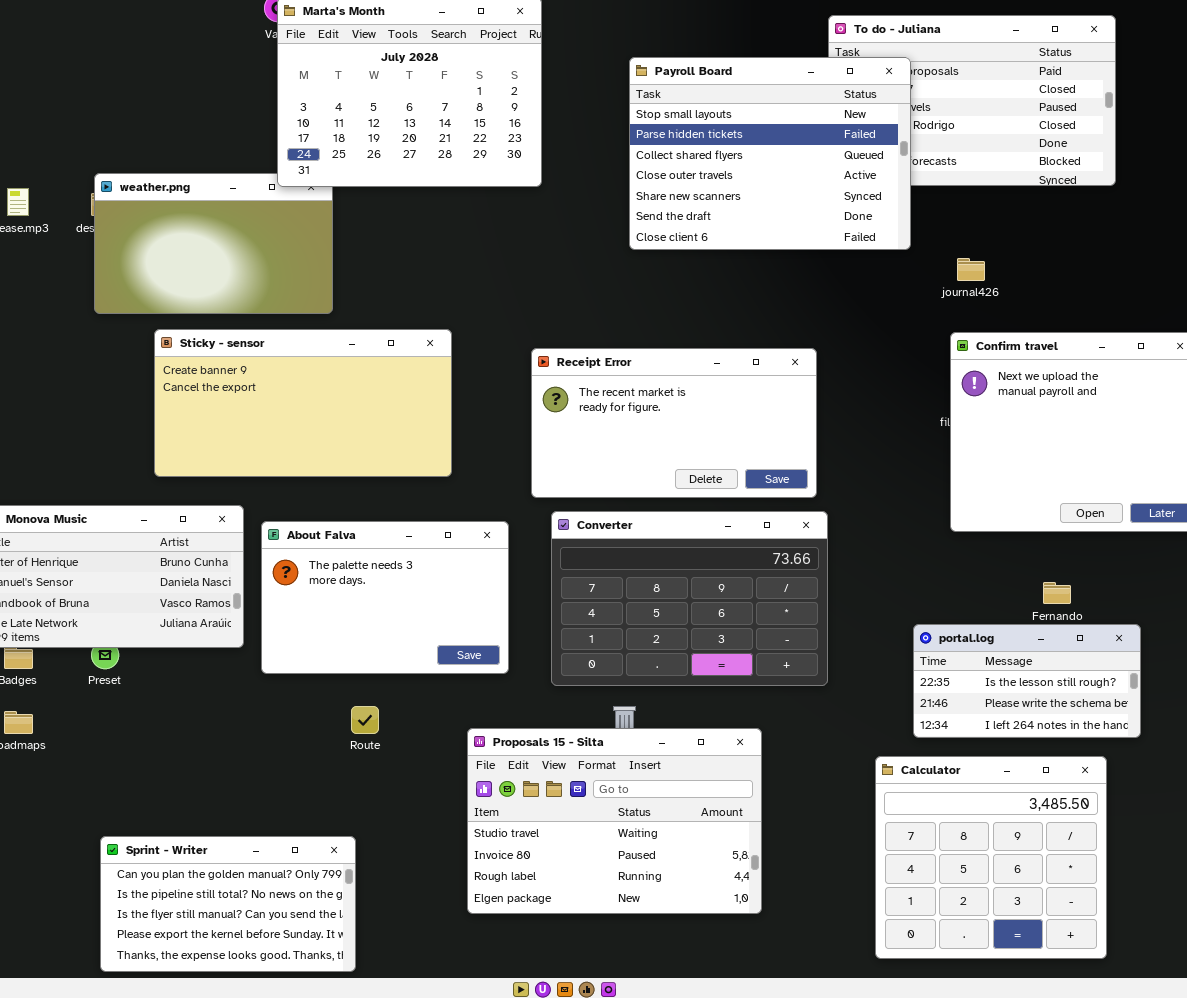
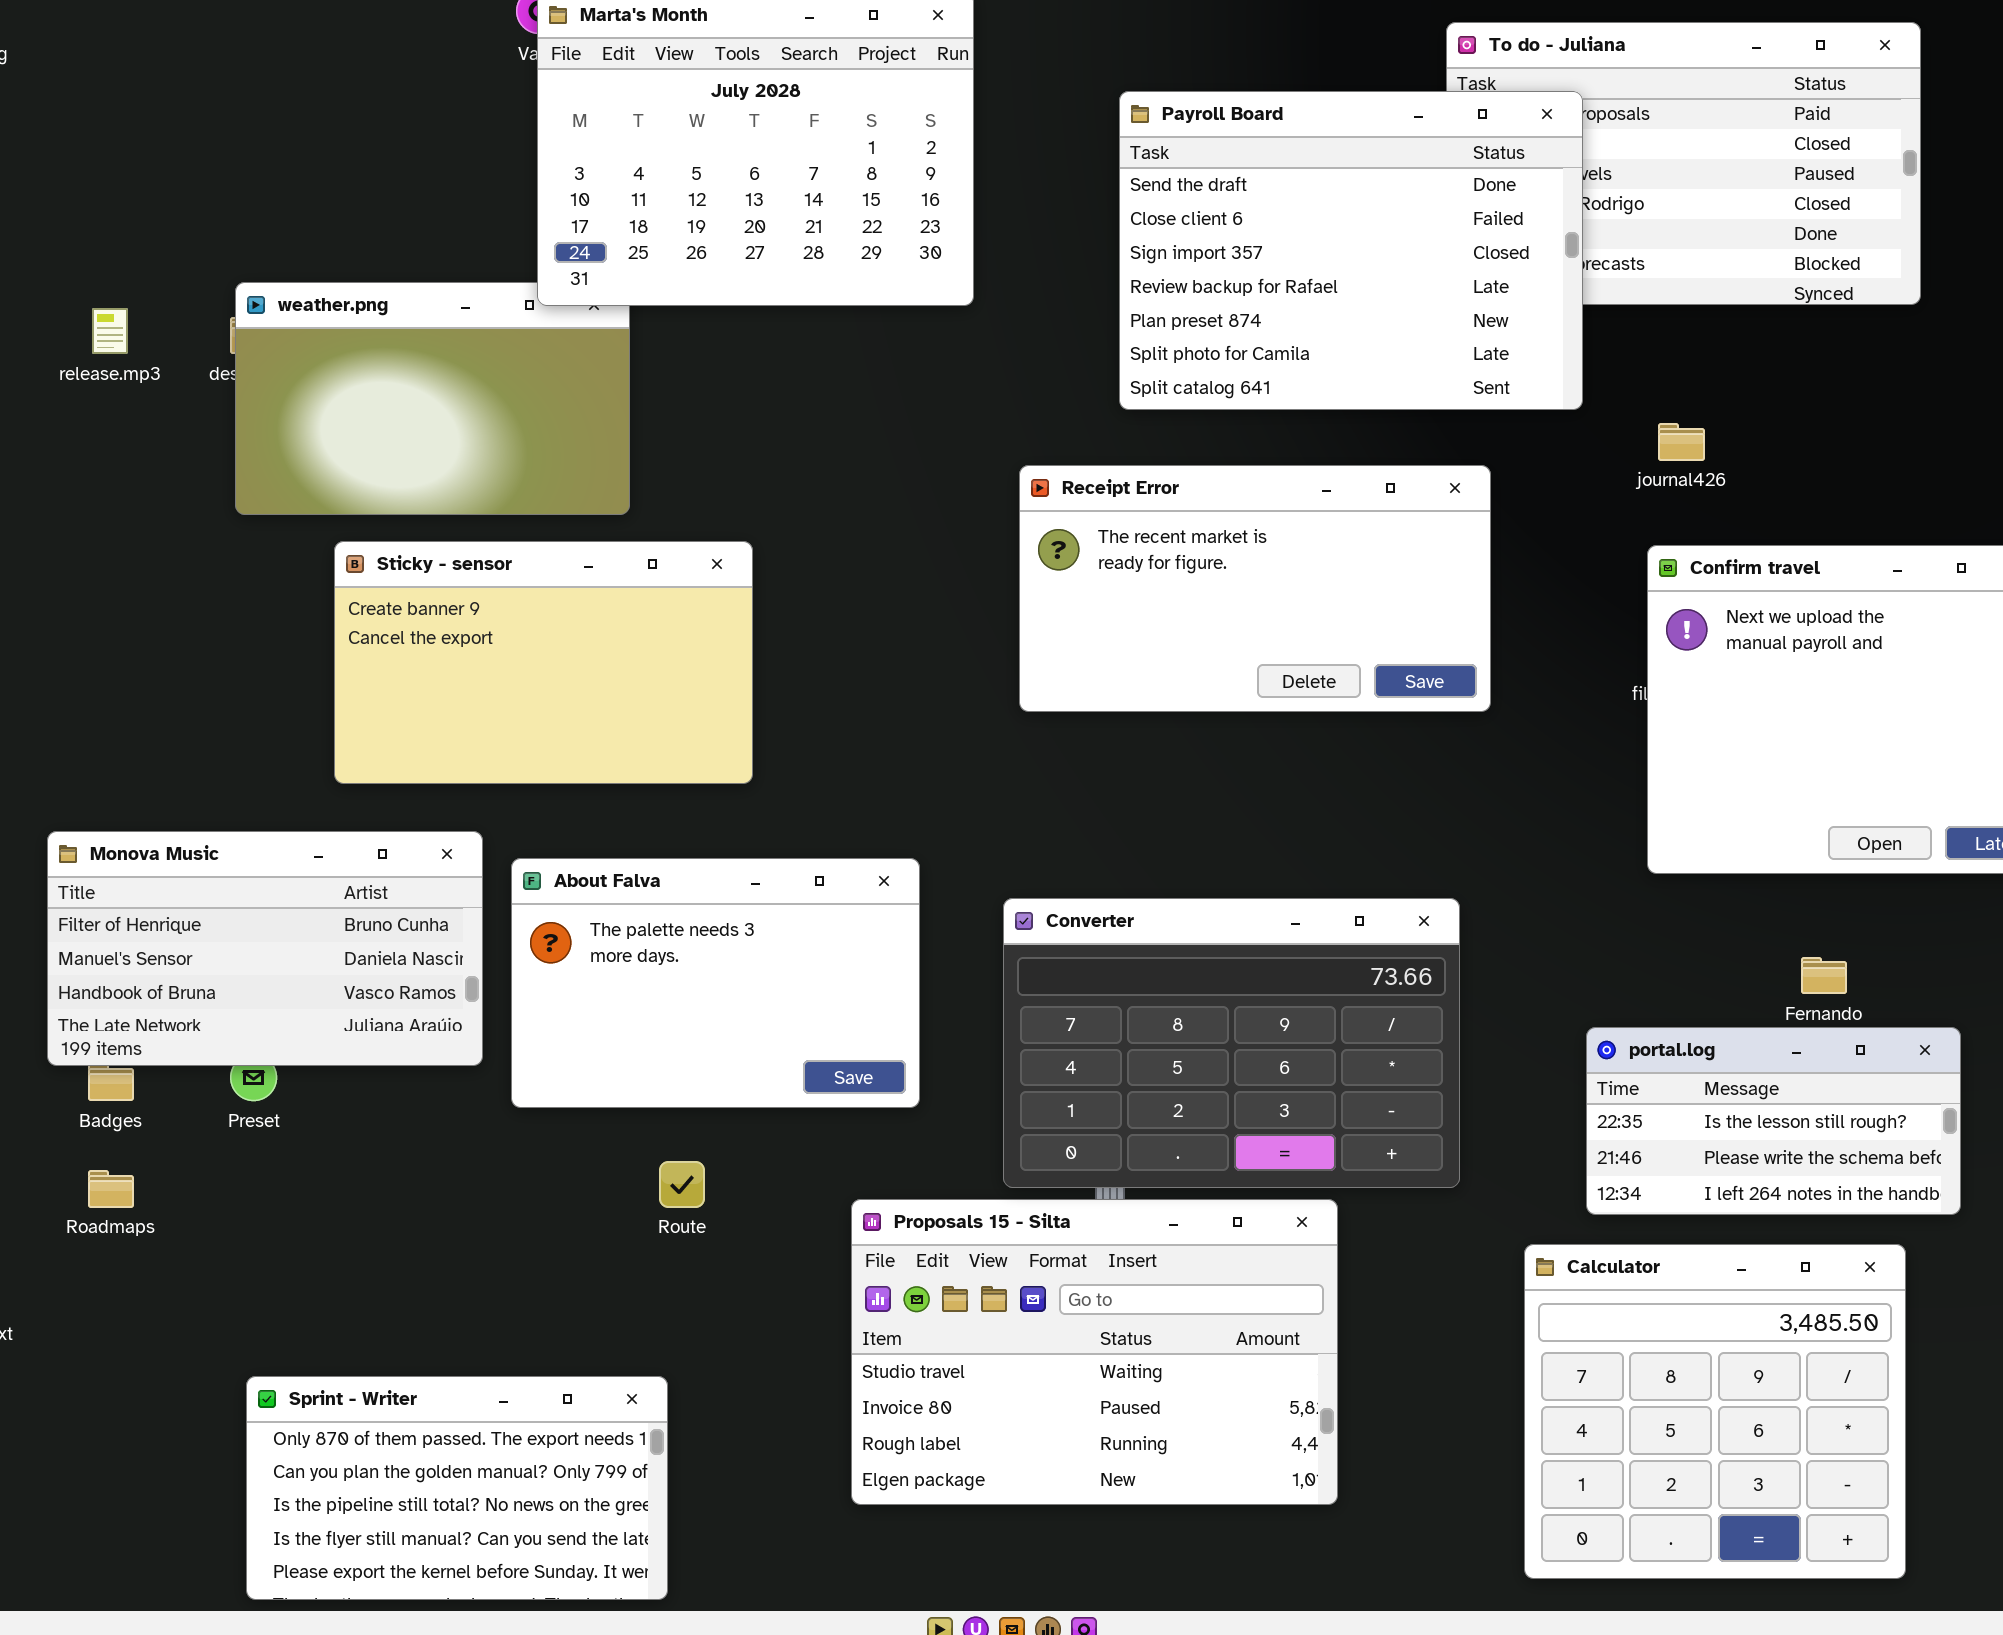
Payroll Board: [629,57,911,250] -> [1119,91,1583,410], scrolled down 5 rows
Sticky - sensor: [154,329,452,477] -> [334,541,753,784], resized
Receipt Error: [531,348,817,498] -> [1019,465,1491,712], moved
Converter: [551,511,828,686] -> [1003,898,1460,1188], moved
Sprint - Writer: [100,836,356,972] -> [246,1376,668,1600], scrolled up 1 row

